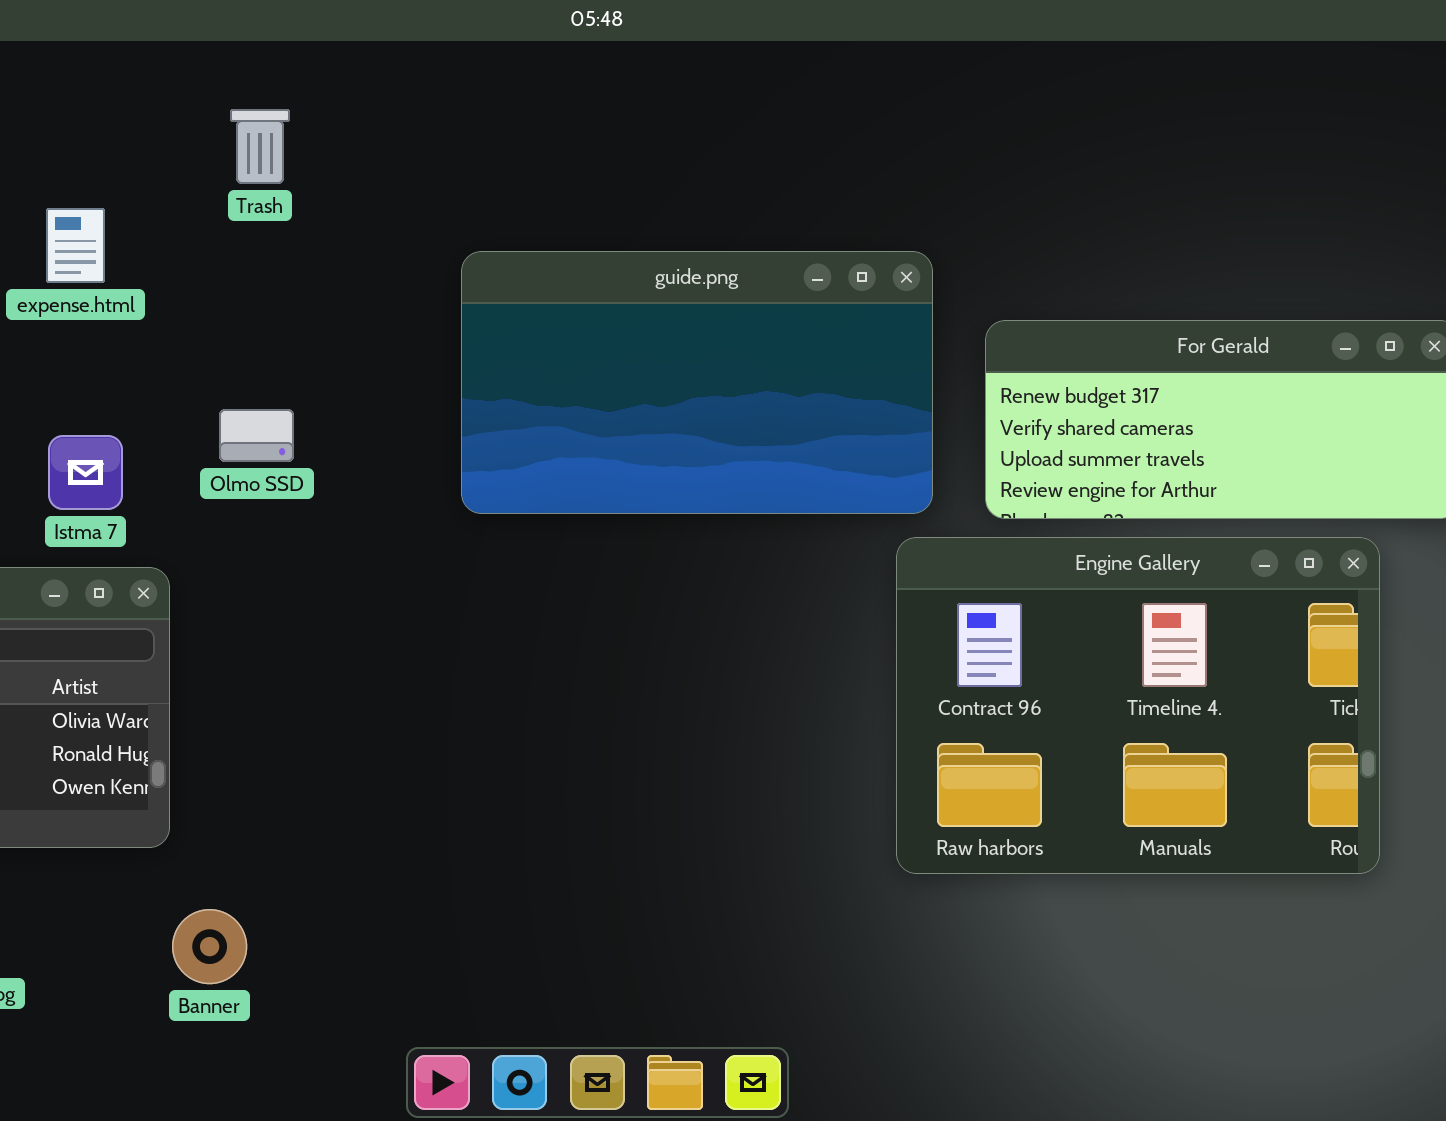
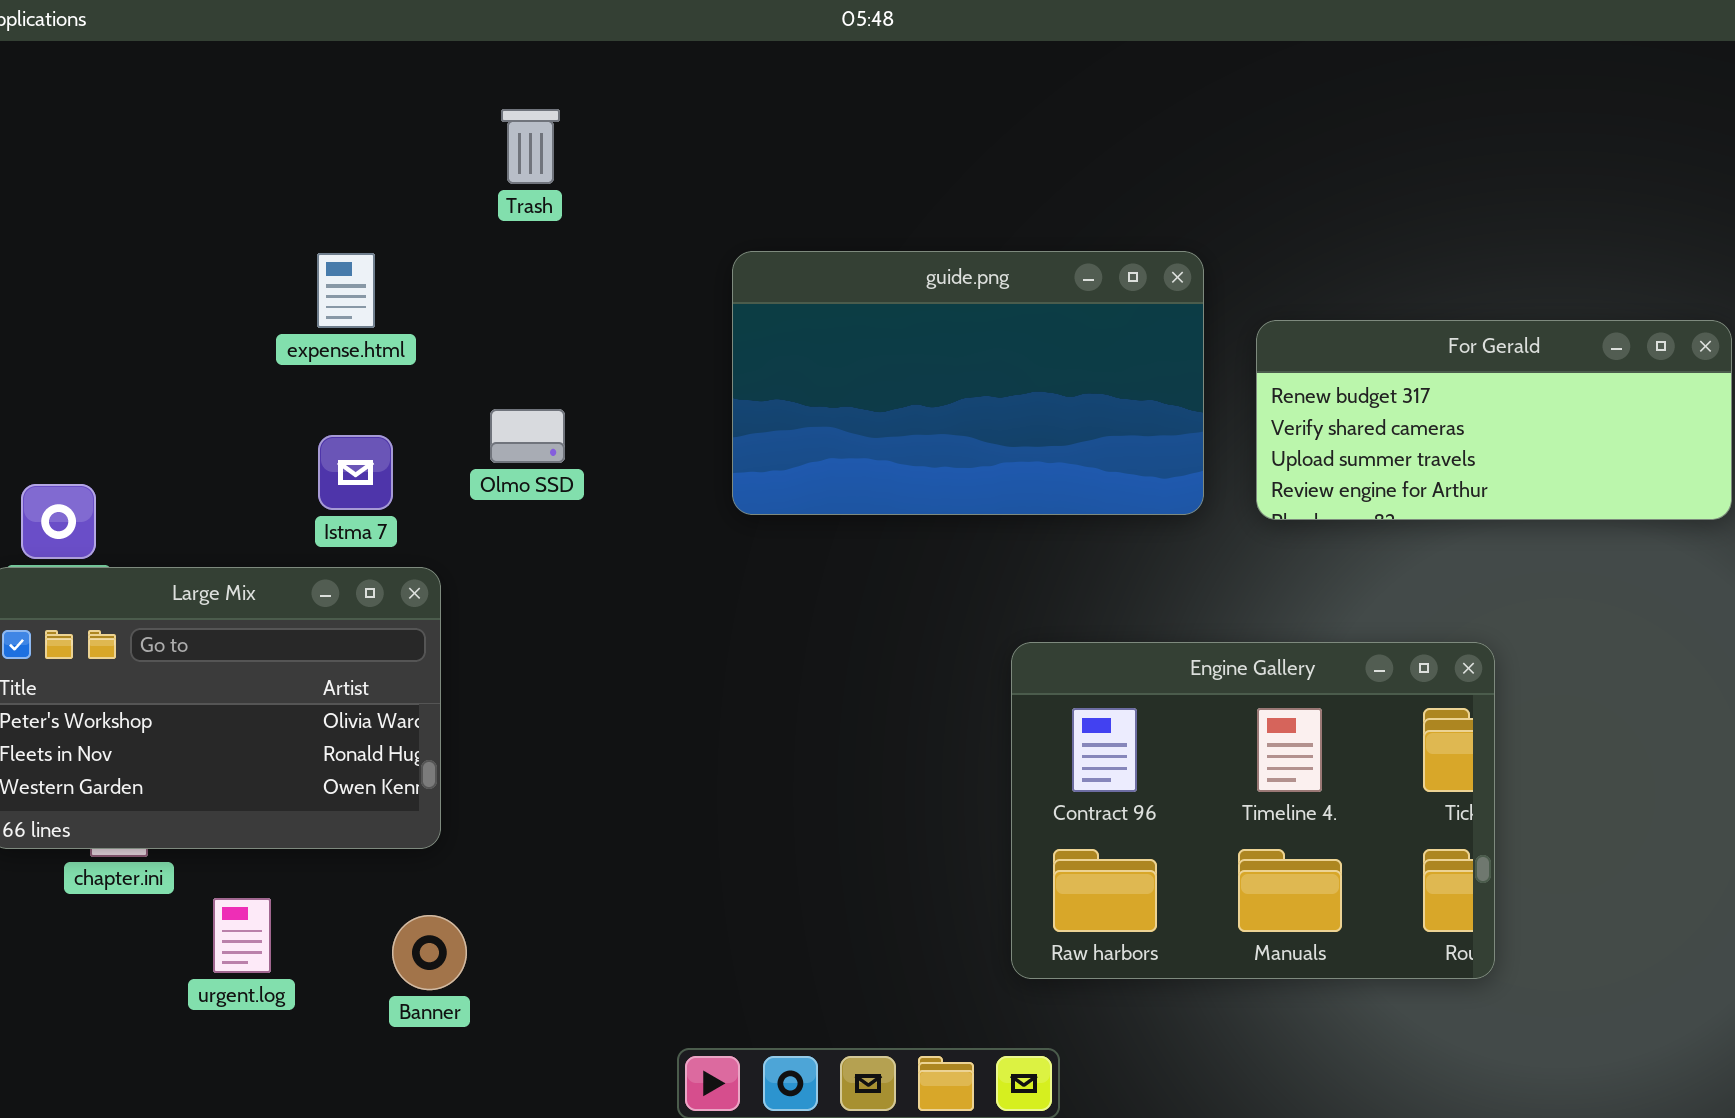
expense.html: [46,208,105,283] -> [317,253,375,328], moved
Engine Gallery: [896,537,1380,874] -> [1011,642,1495,979], moved
Banner: [172,909,247,984] -> [392,915,467,990], moved

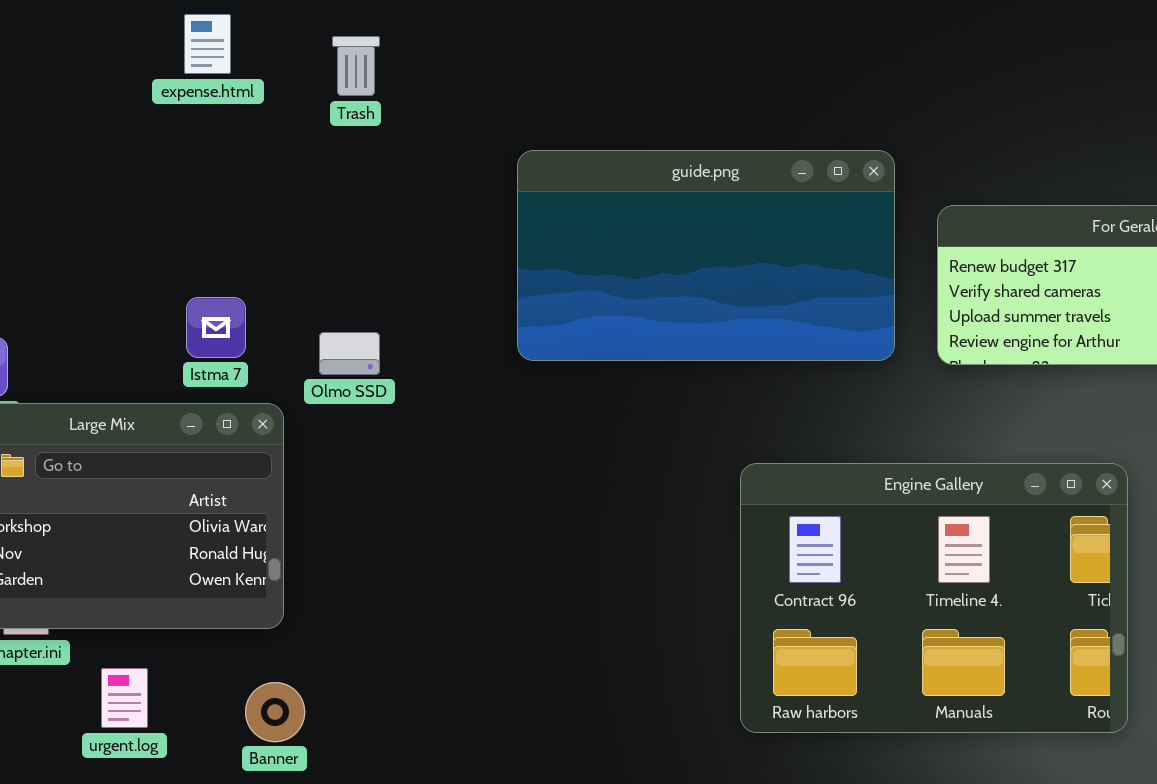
expense.html: [317,253,375,328] -> [184,14,231,74], moved
Olmo SSD: [490,409,565,463] -> [319,332,380,375], moved

